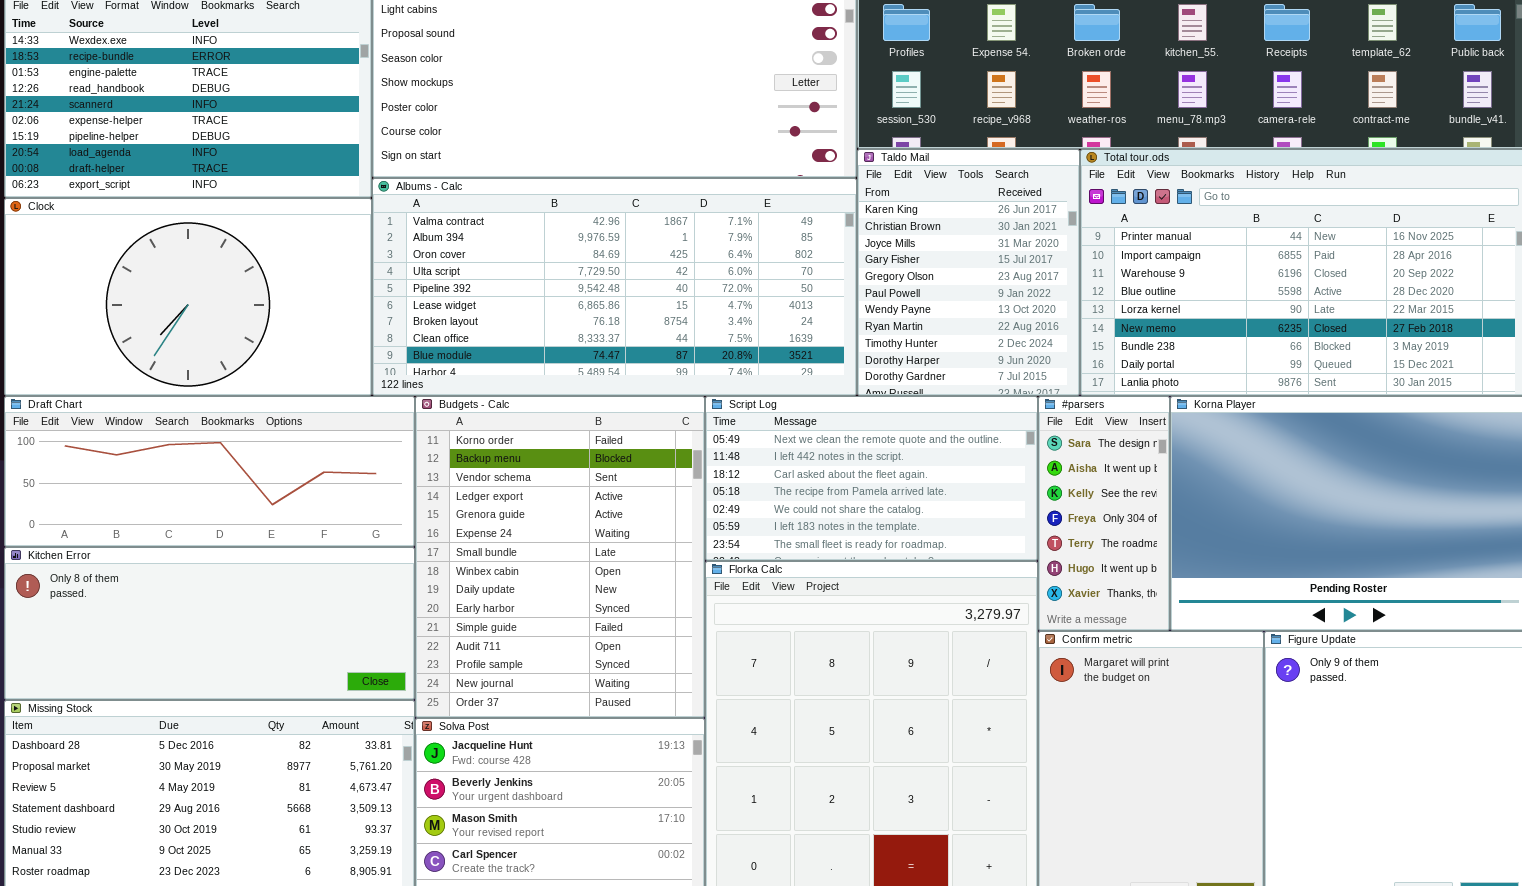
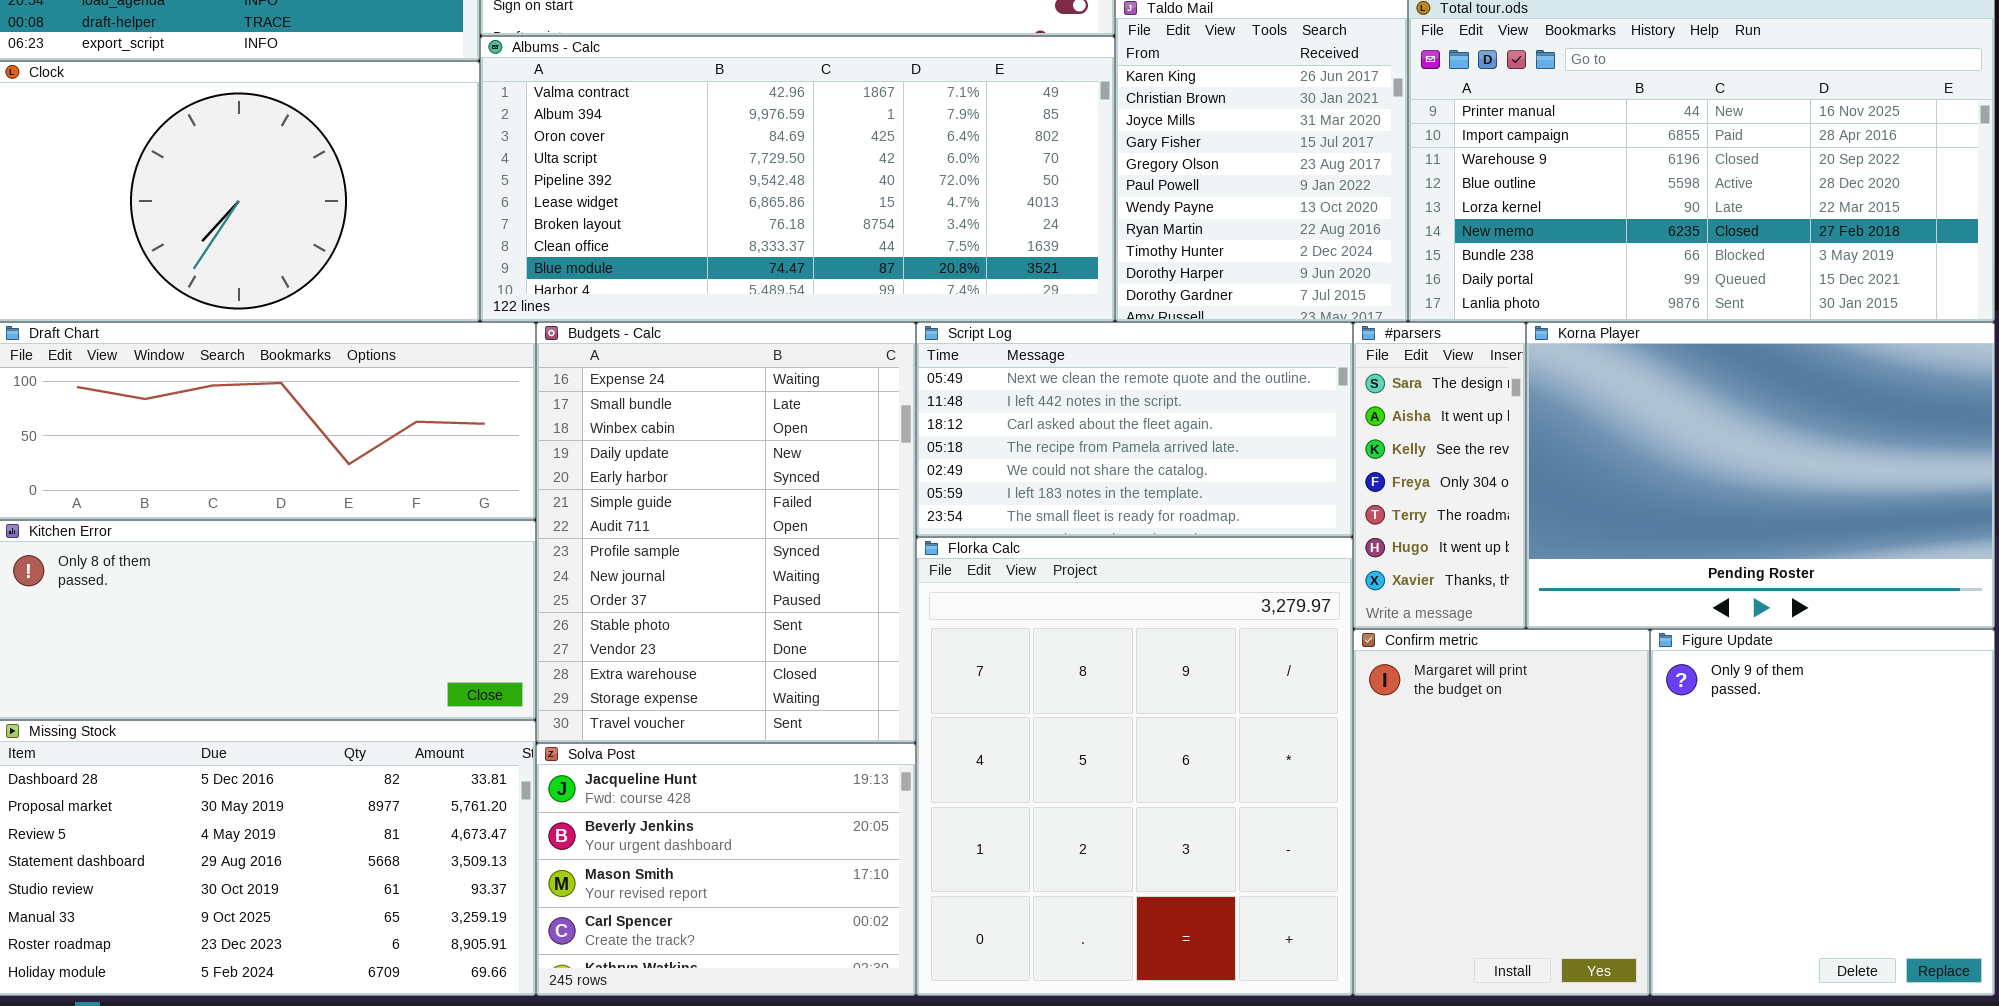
Budgets - Calc: [415,396,705,718] -> [536,322,916,743], scrolled down 5 rows

